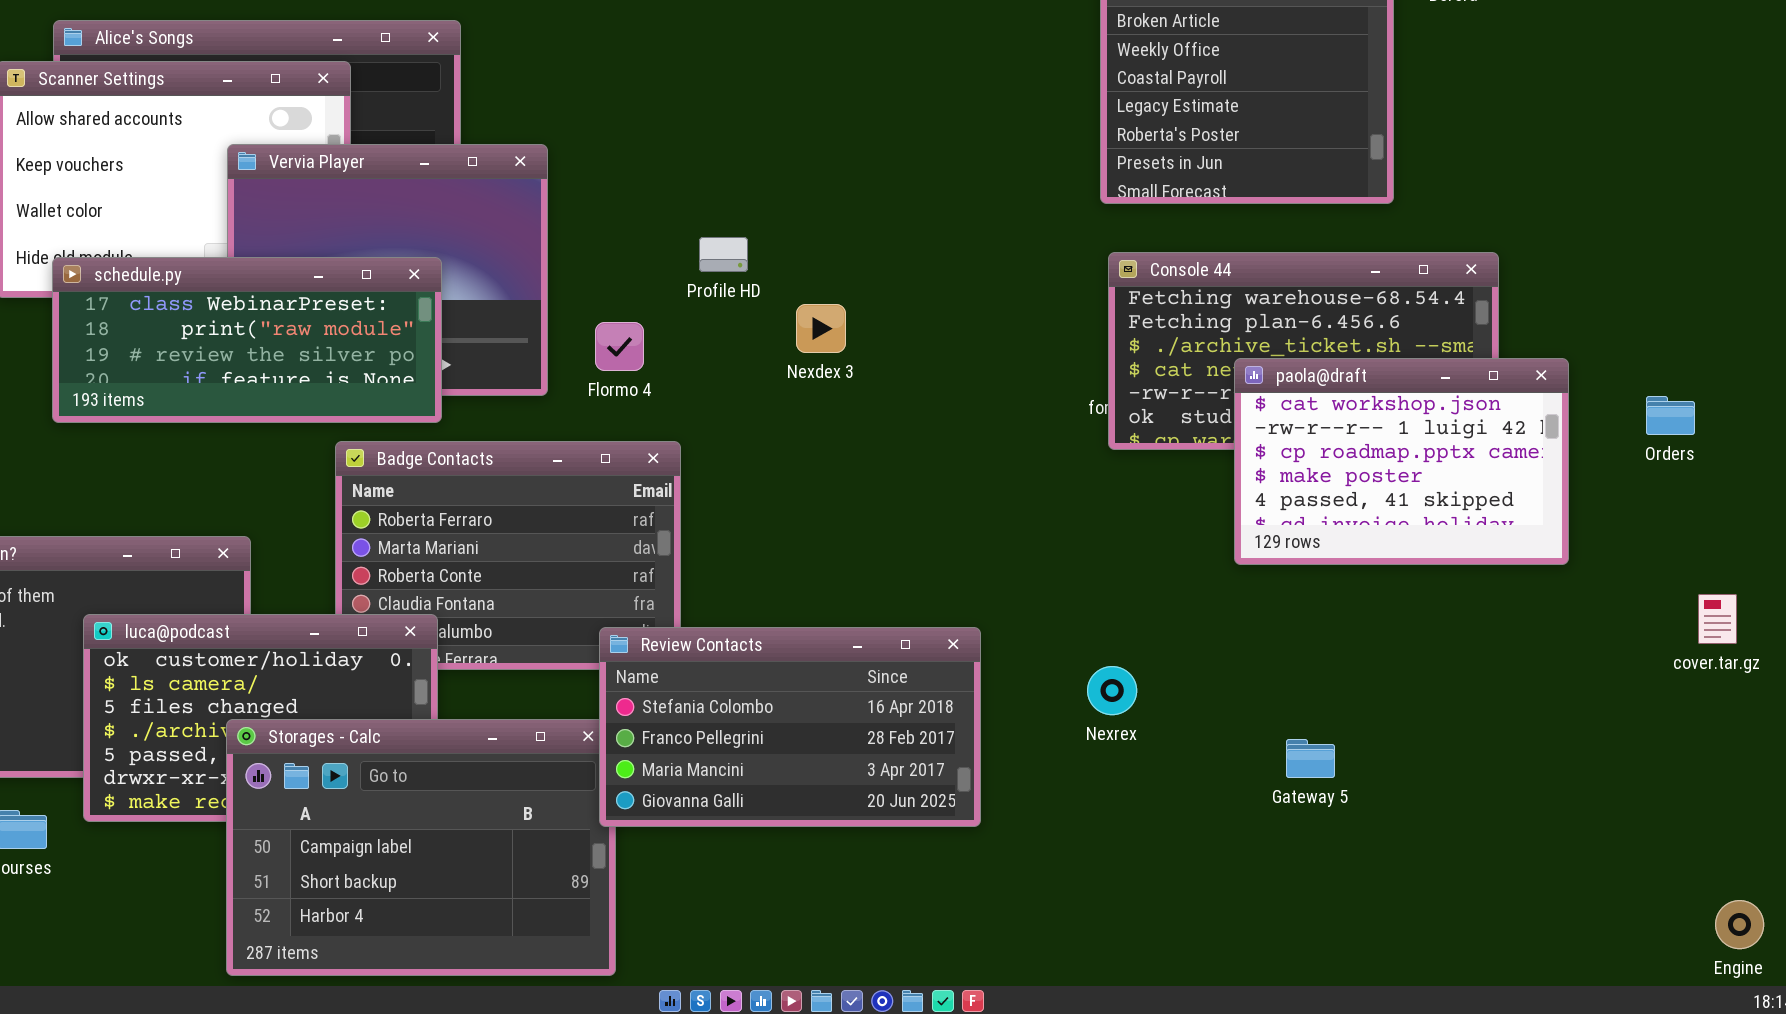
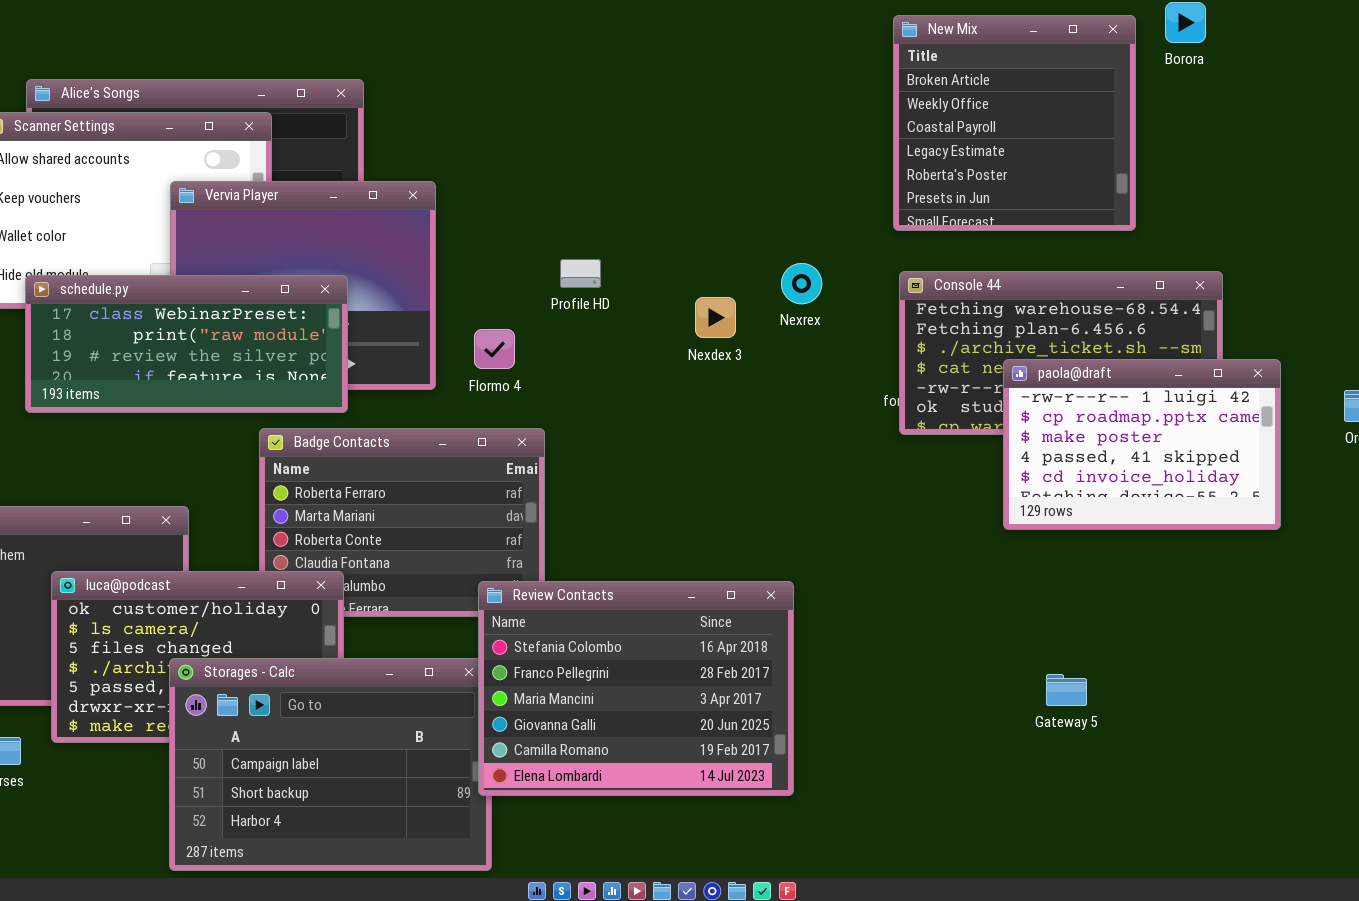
Nexdex 3: [796,304,846,353] -> [695,297,736,338], moved
paola@draft: [1234,358,1569,565] -> [1003,359,1281,530], scrolled down 1 row
Review Contacts: [599,627,981,827] -> [478,581,794,796], resized
Nexrex: [1087,666,1137,715] -> [781,263,822,304], moved

